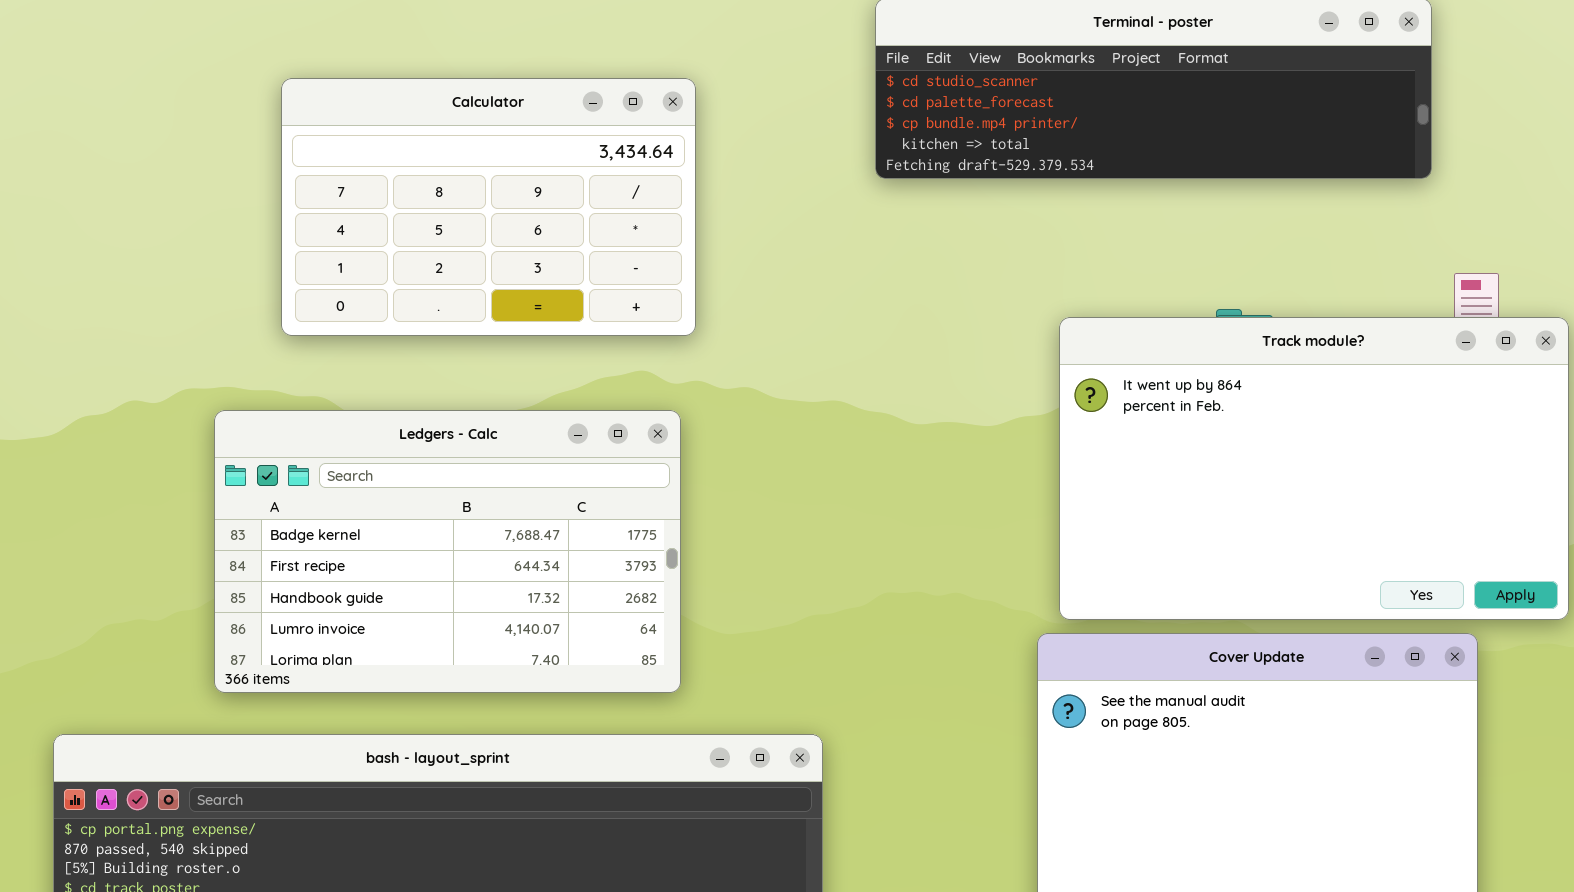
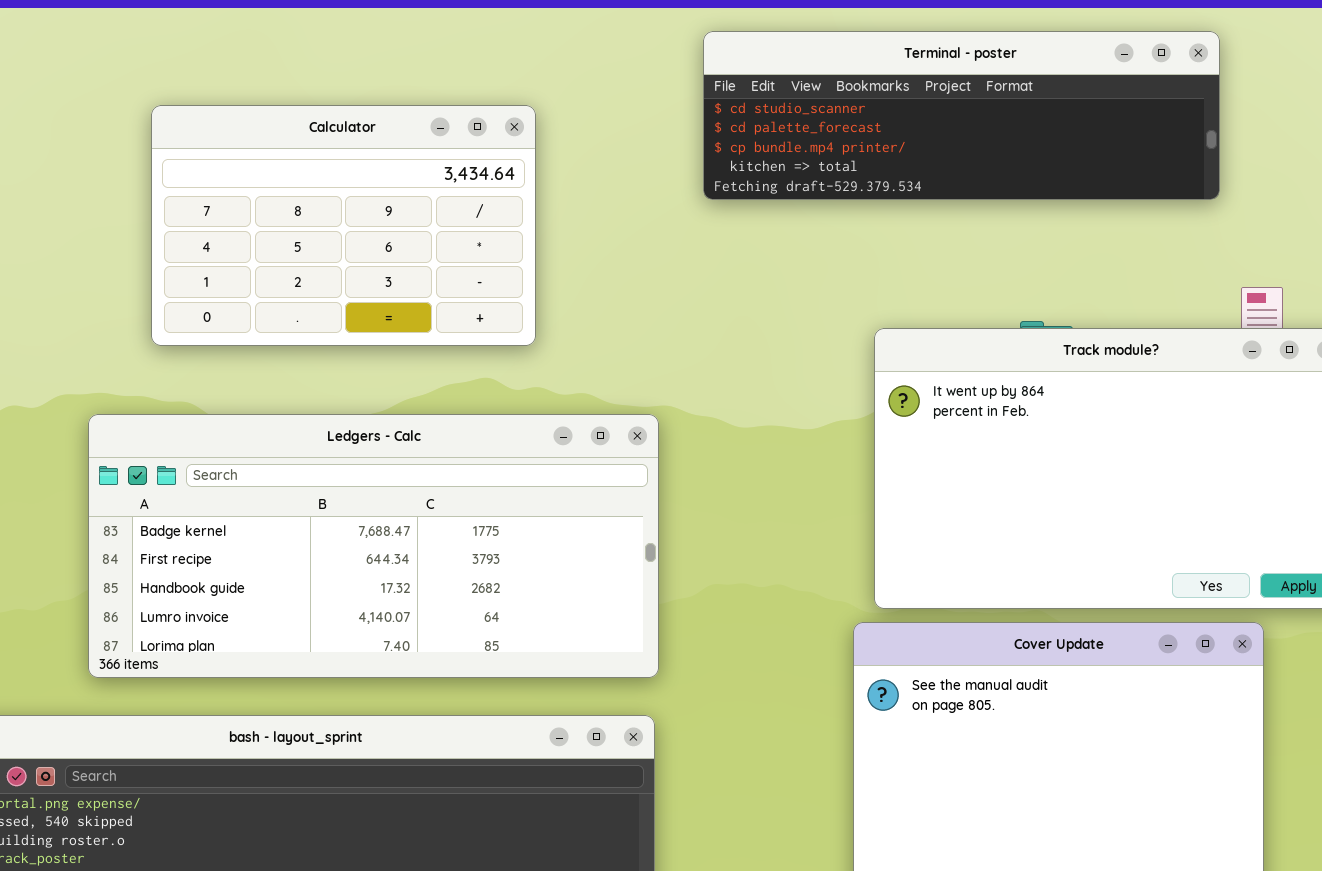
Ledgers - Calc: [214,410,681,693] -> [88,414,659,678], resized

